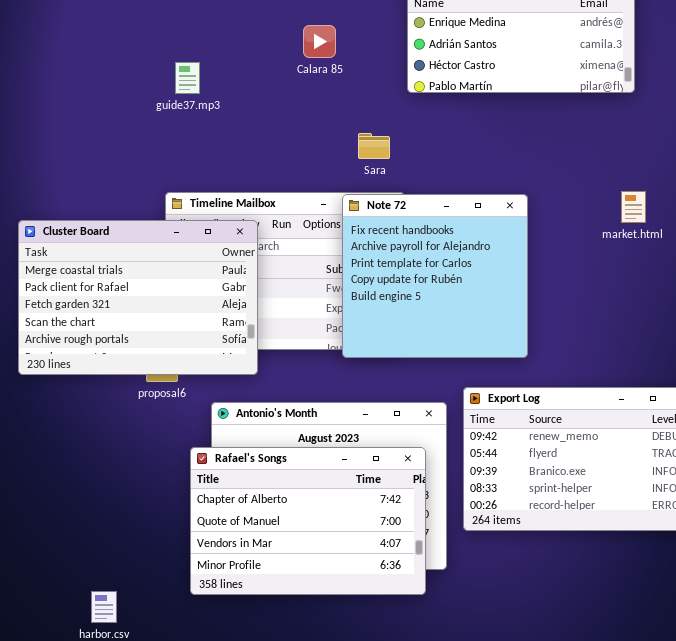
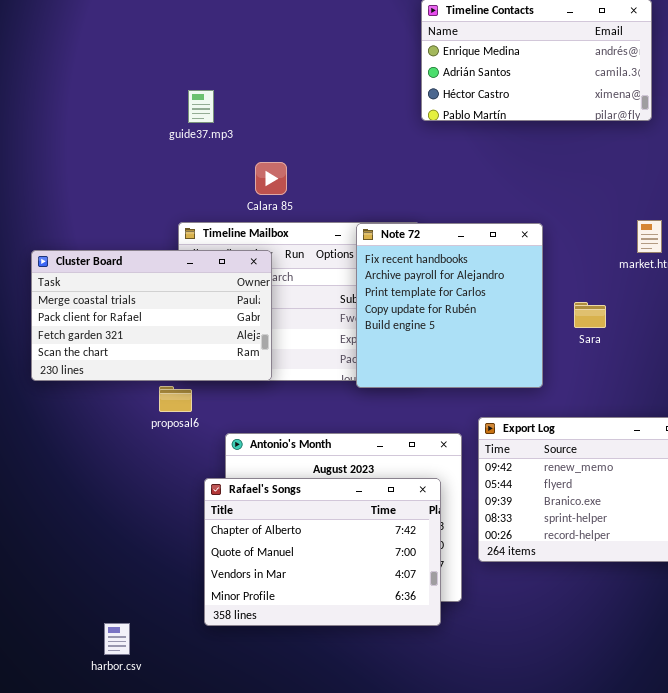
Calara 85: [303,25,336,58] -> [255,162,287,195], moved
Sara: [358,133,390,159] -> [574,302,606,328], moved
Cluster Board: [18,220,258,375] -> [31,250,272,381], resized

